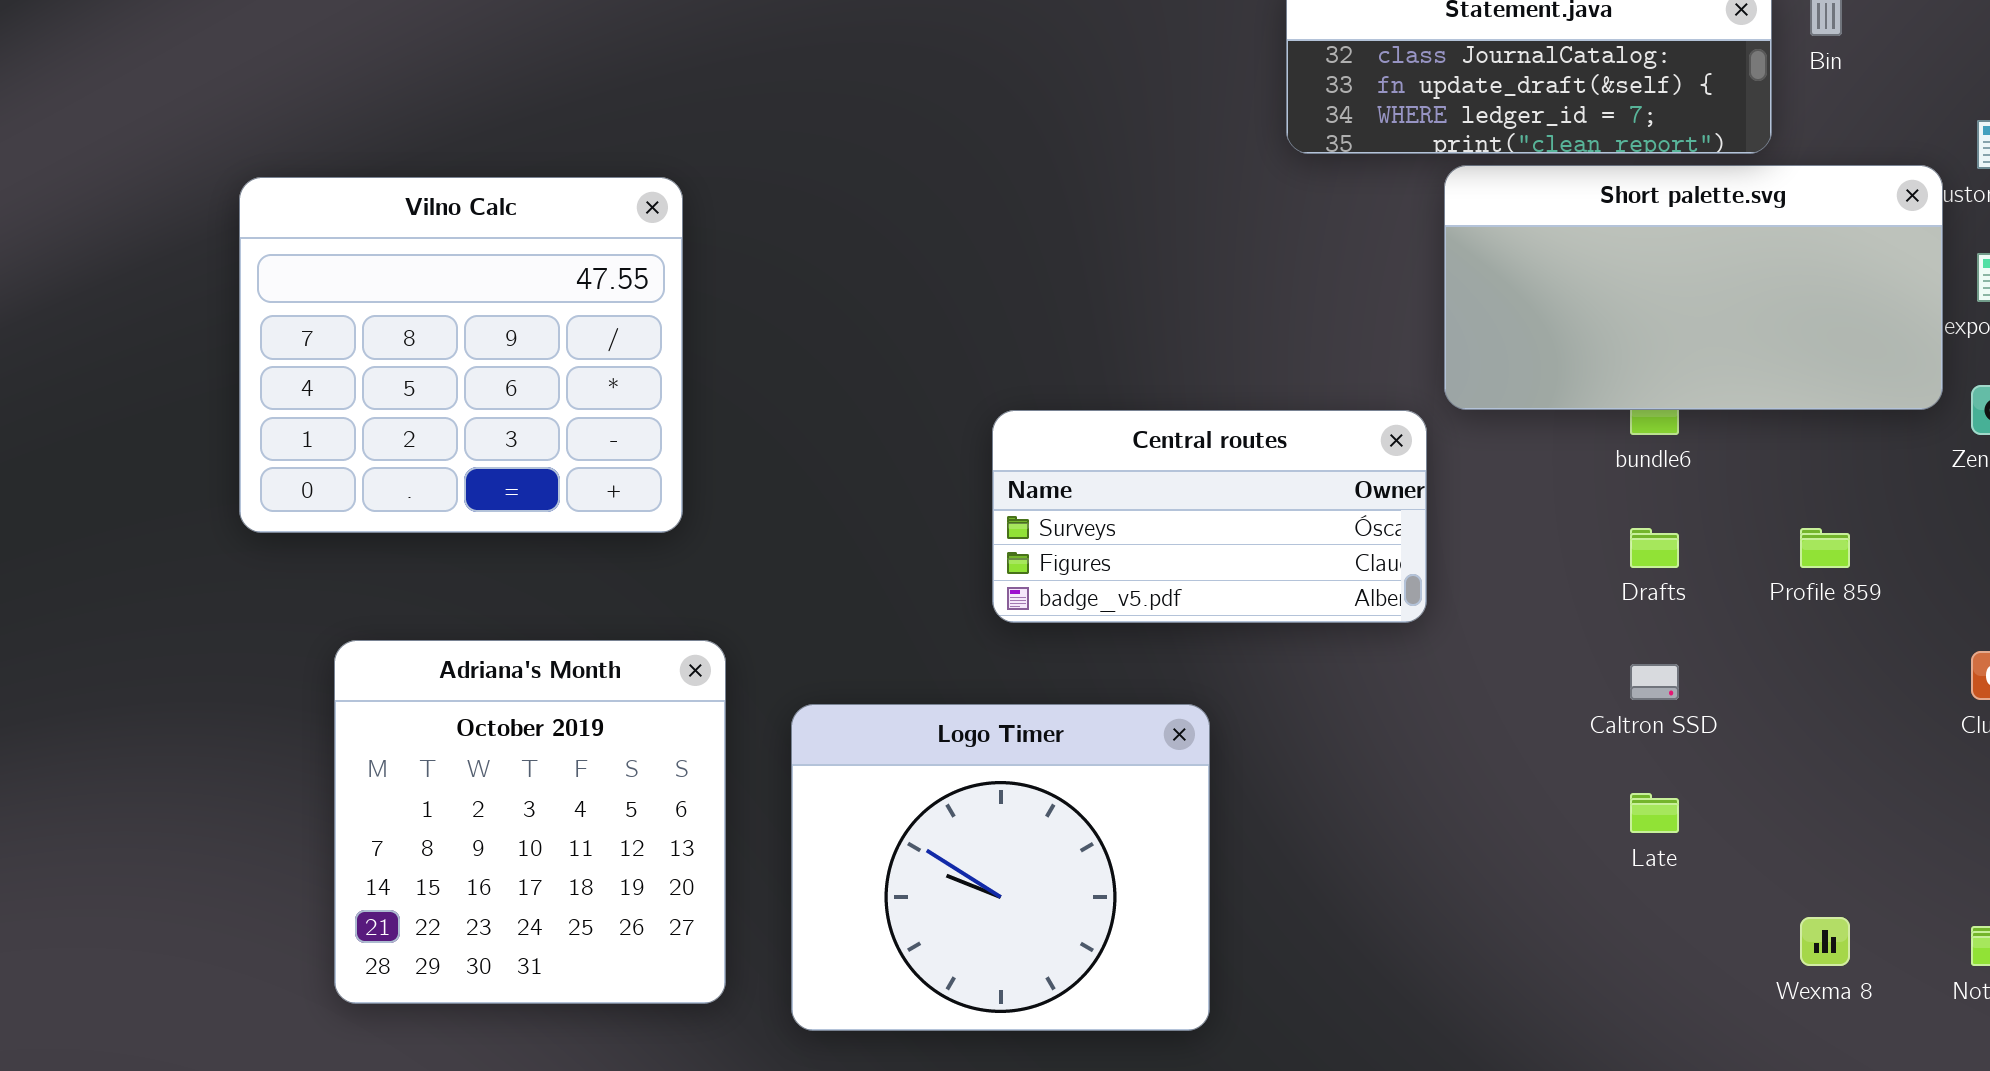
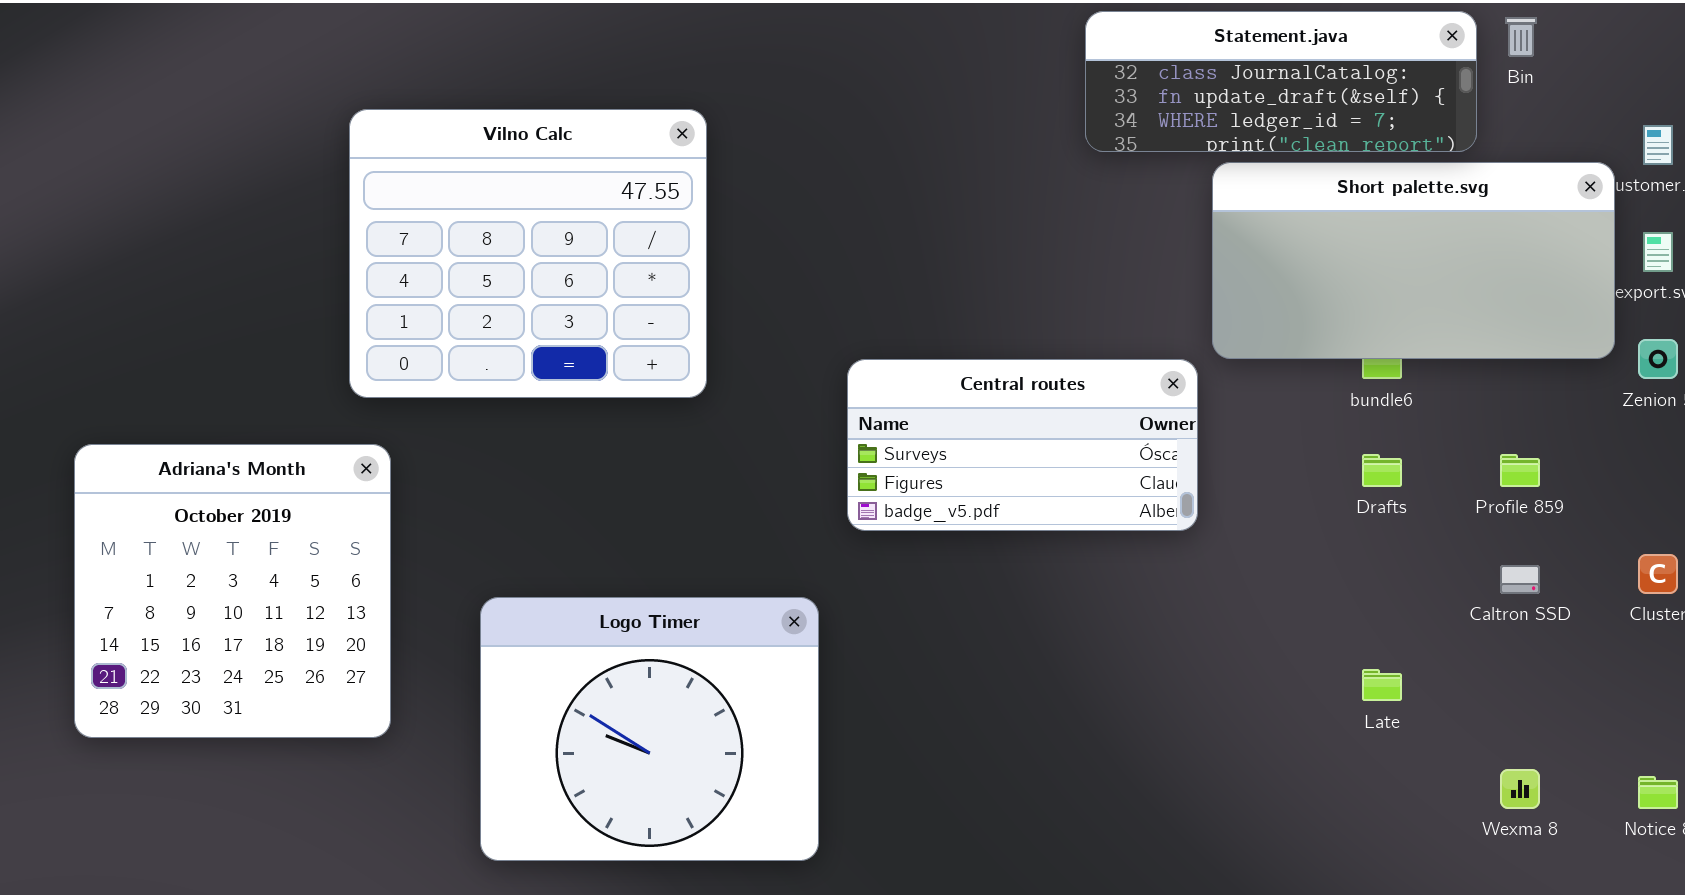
Vilno Calc: [239,177,683,533] -> [349,109,707,398], moved
Adriana's Month: [334,640,726,1004] -> [74,444,391,738], moved
Caltron SSD: [1630,664,1679,700] -> [1500,565,1540,594], moved
Logo Timer: [791,704,1210,1031] -> [480,597,819,861], moved

